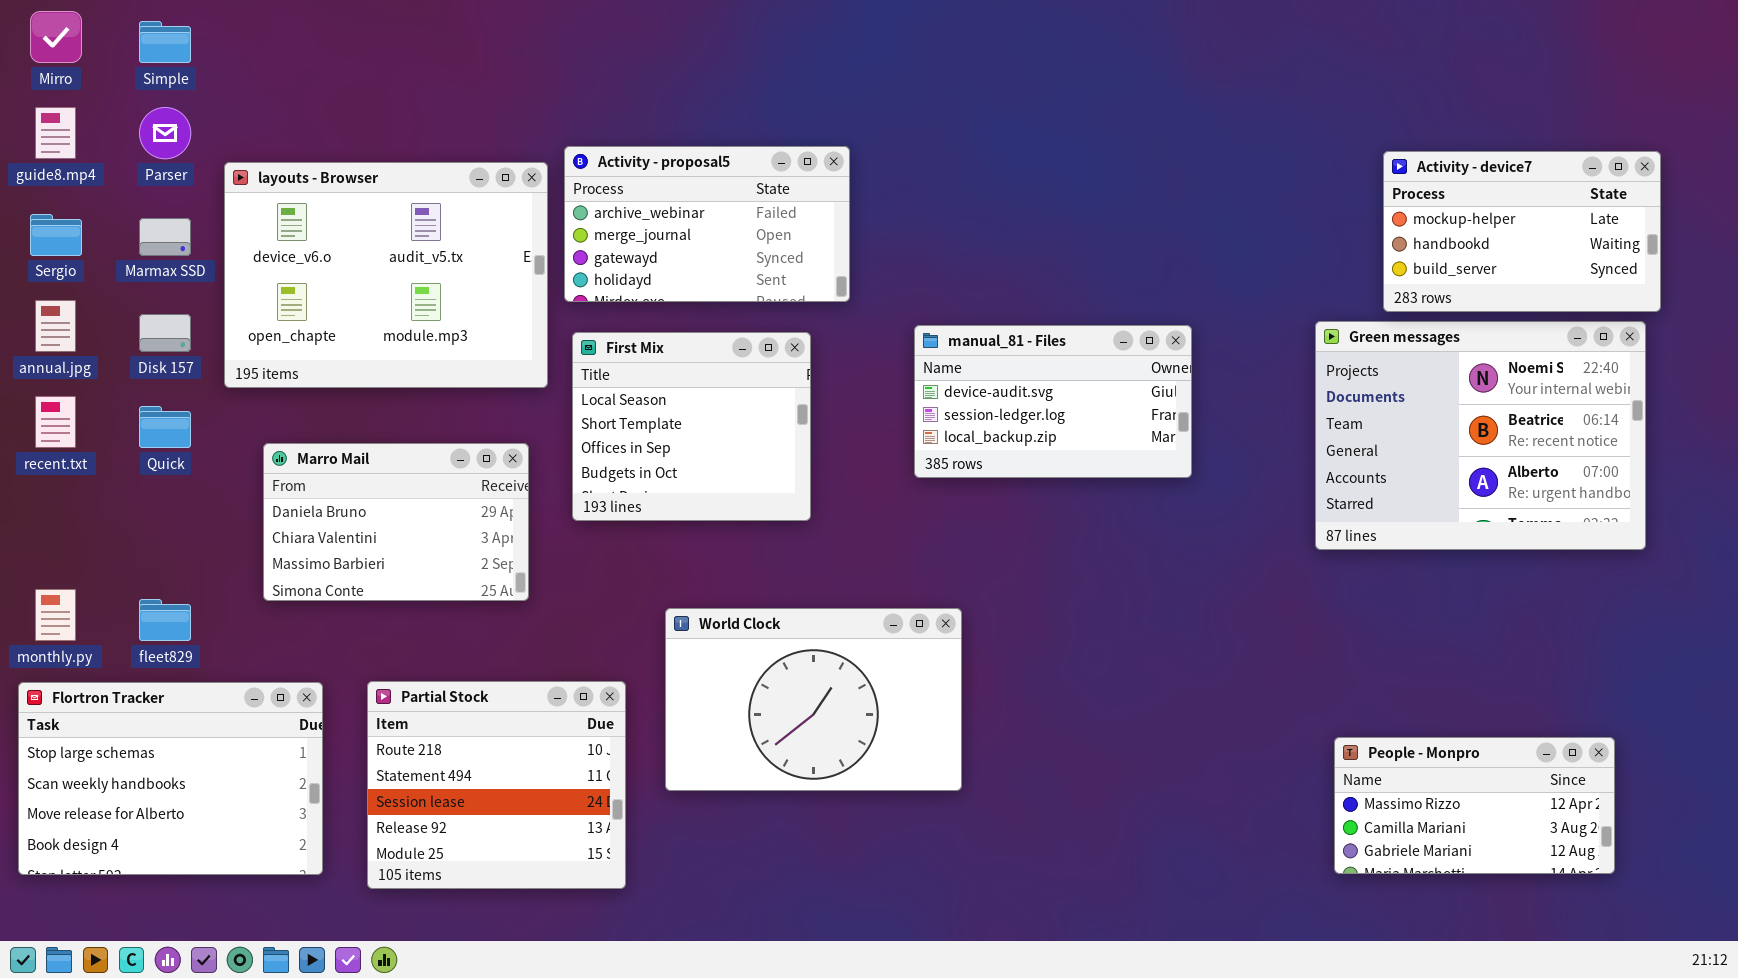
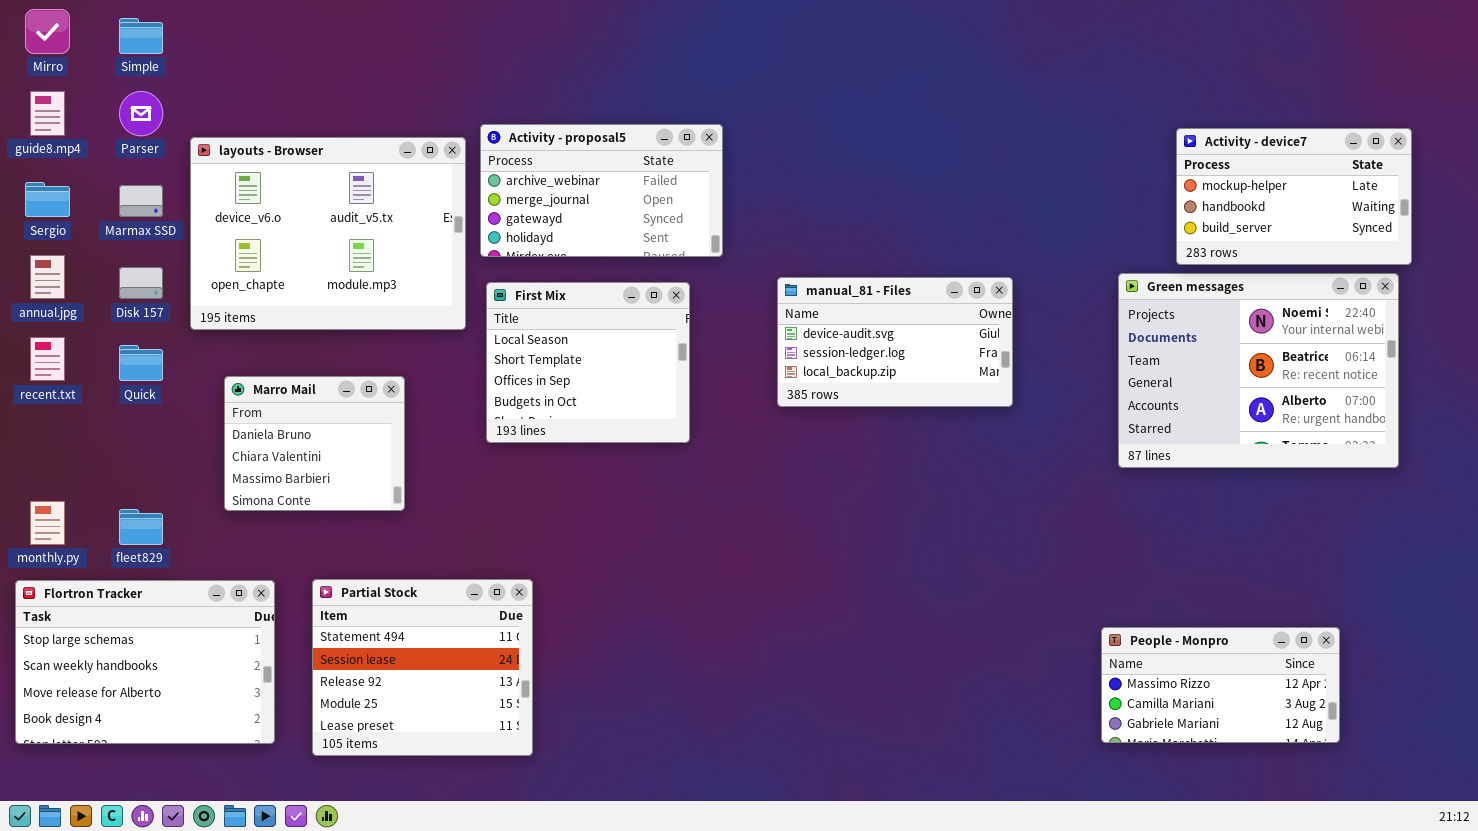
Marro Mail: [263,443,529,601] -> [224,376,405,511], resized
World Clock: [665,608,962,791] -> none, closed
Partial Stock: [367,681,626,889] -> [312,579,533,756], scrolled down 1 row
People - Monpro: [1334,737,1615,874] -> [1101,627,1340,743], moved

